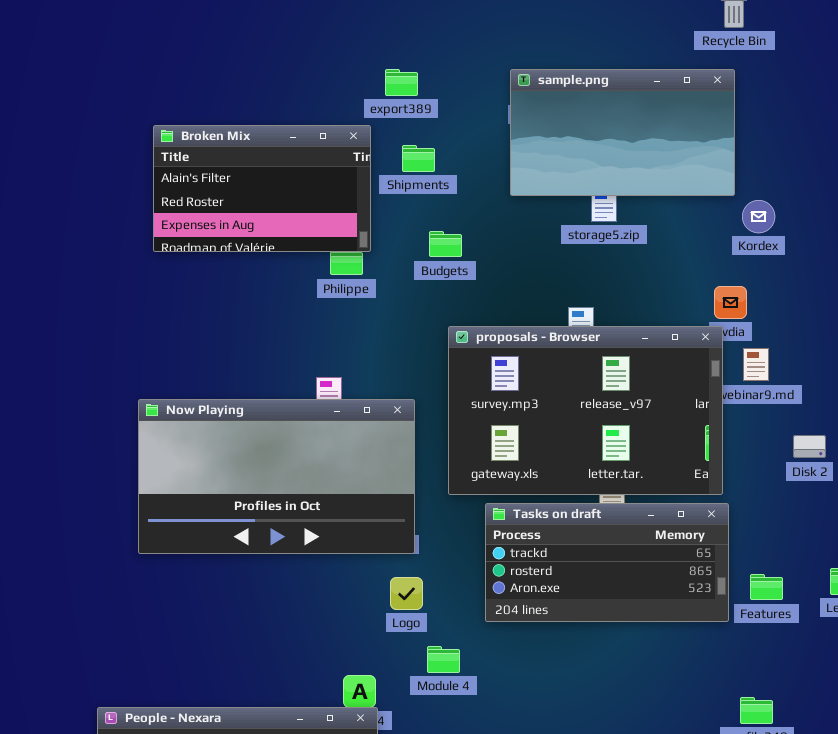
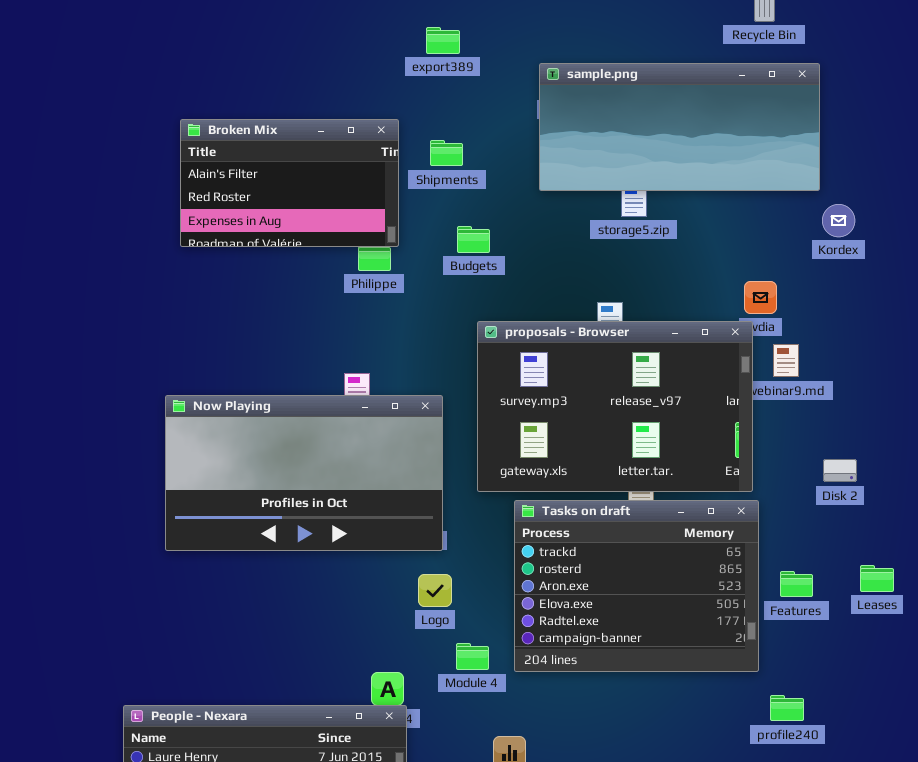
export389: [385,69,418,96] -> [426,27,460,54], moved
sample.png: [510,69,735,196] -> [539,63,820,191], resized
Kordex: [742,200,775,233] -> [822,204,855,237], moved
Disk 2: [793,435,826,458] -> [823,459,857,482], moved
Tasks on draft: [485,503,729,622] -> [514,500,759,672], resized

